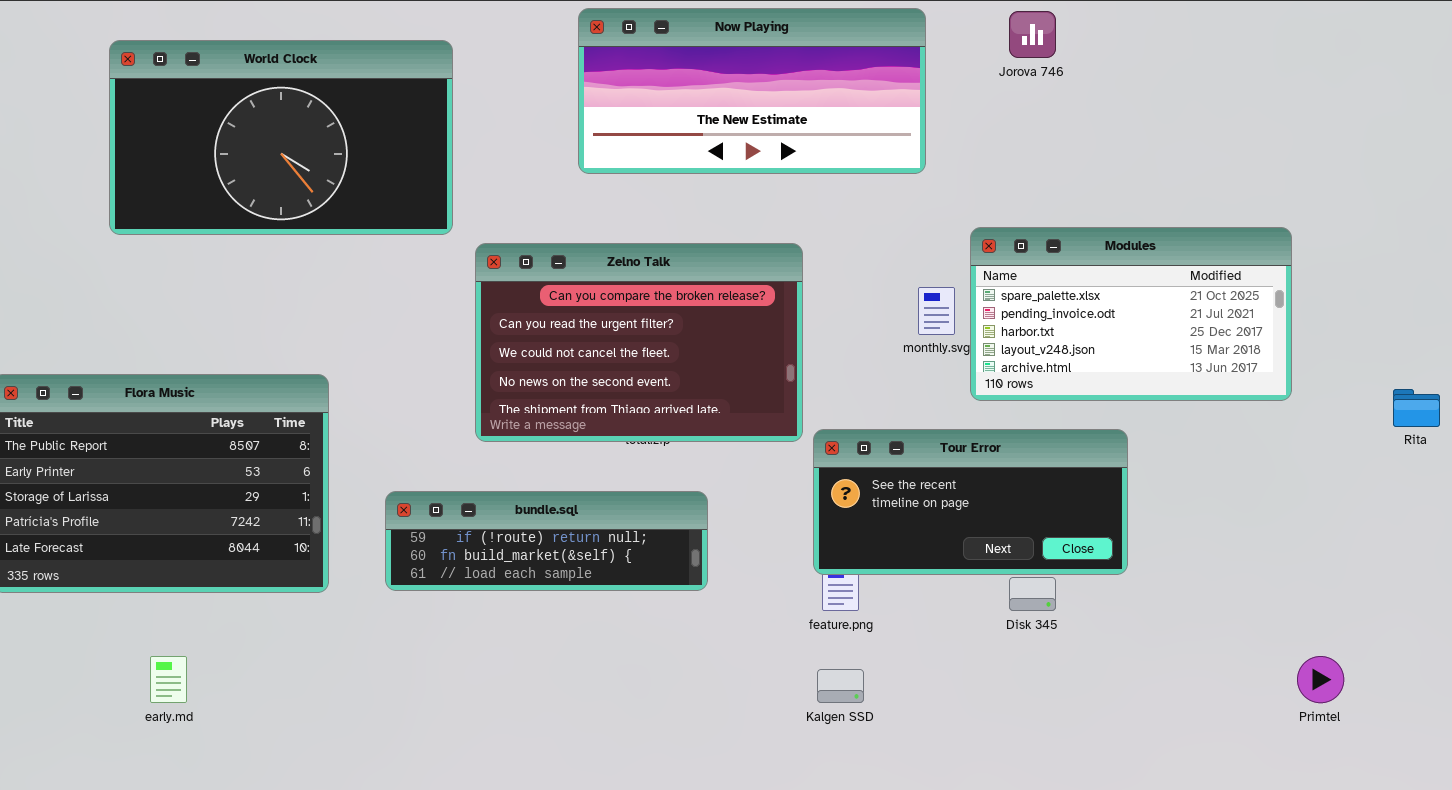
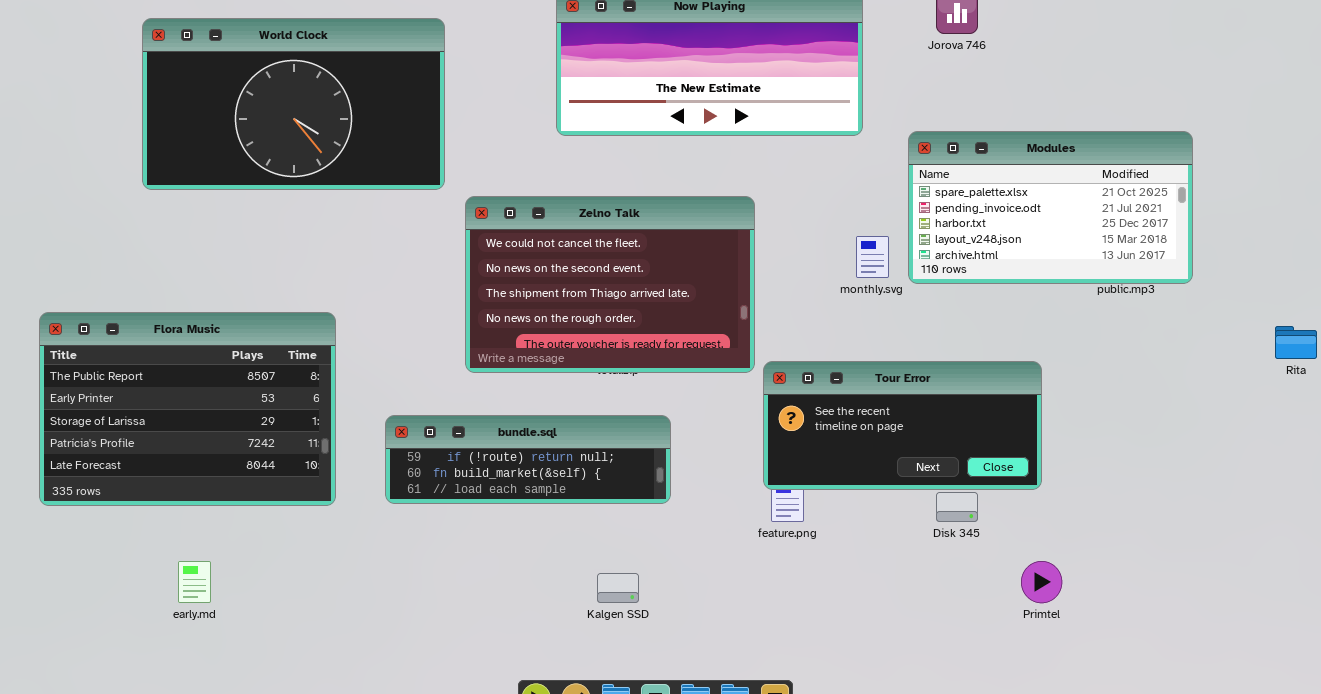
Modules: [970,227,1292,401] -> [908,131,1193,284], moved
Zelno Talk: [475,243,803,442] -> [465,196,755,373], scrolled down 2 rows
Primtel: [1297,656,1344,703] -> [1021,561,1062,603], moved
Kalgen SSD: [817,669,864,703] -> [597,573,639,603], moved

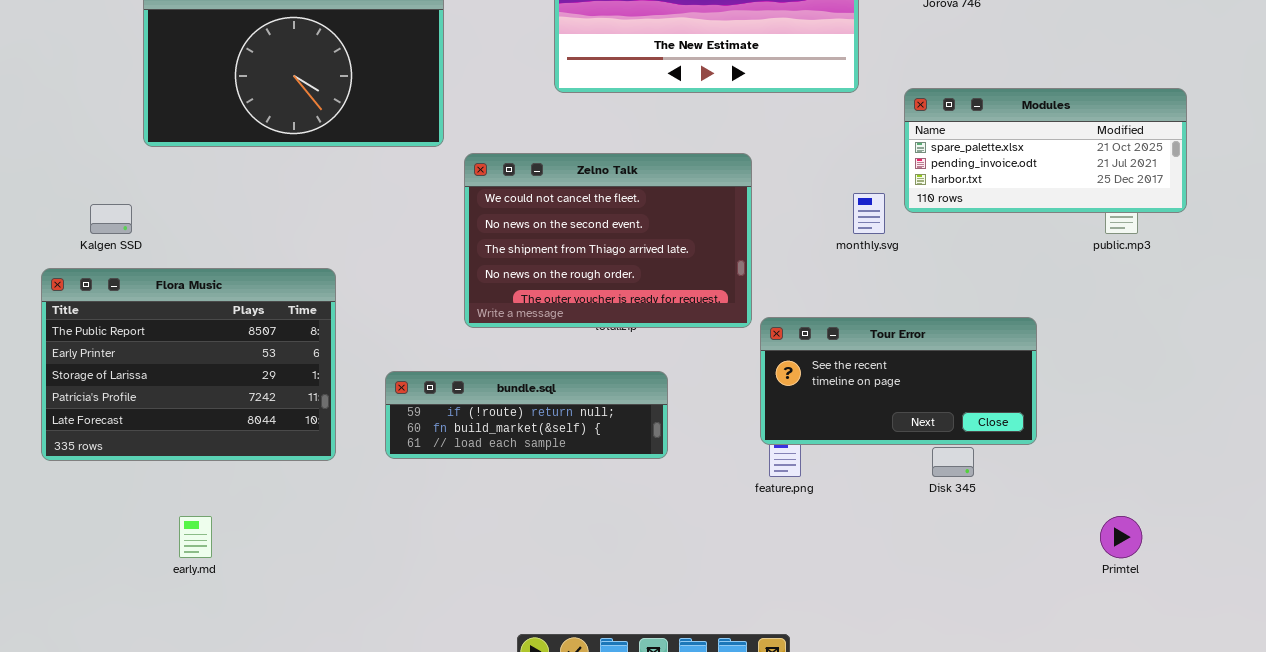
Modules: [908,131,1193,284] -> [904,88,1187,213], resized
Primtel: [1021,561,1062,603] -> [1100,516,1142,558], moved
Kalgen SSD: [597,573,639,603] -> [90,204,132,234], moved

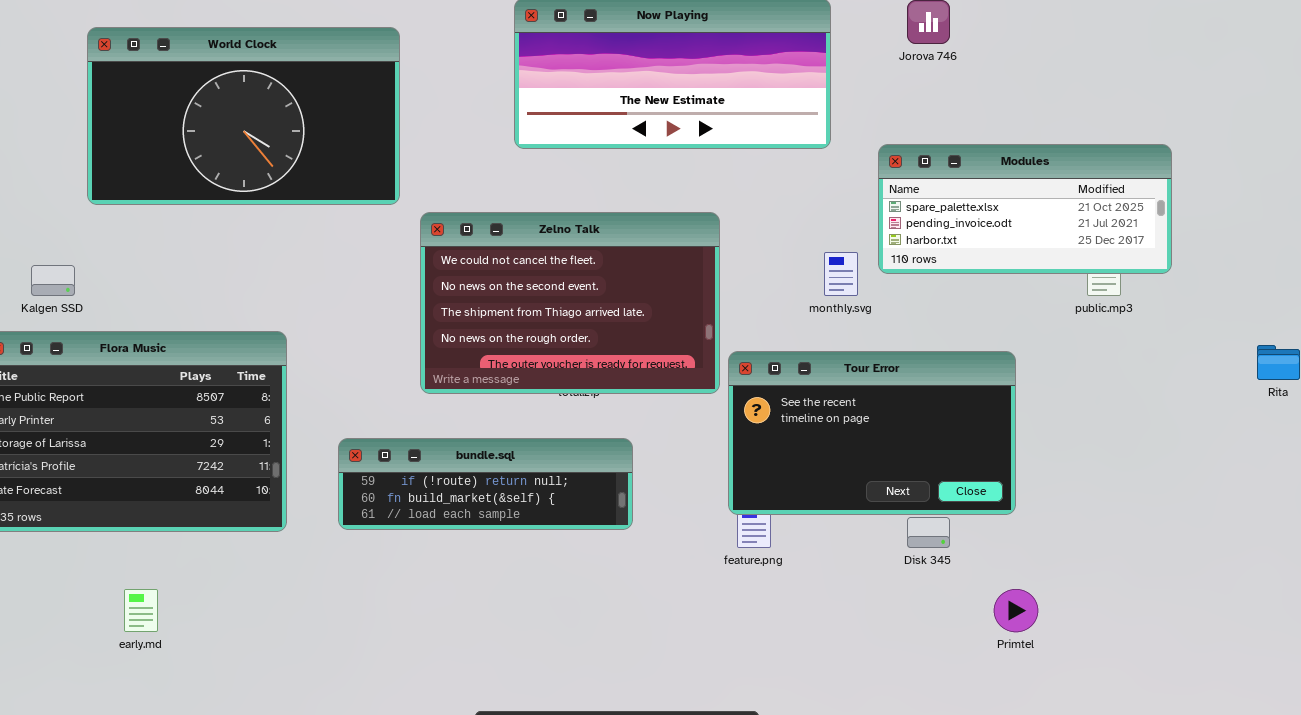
Tour Error: [760,317,1037,445] -> [728,351,1016,515], resized
Primtel: [1100,516,1142,558] -> [994,589,1038,632], moved

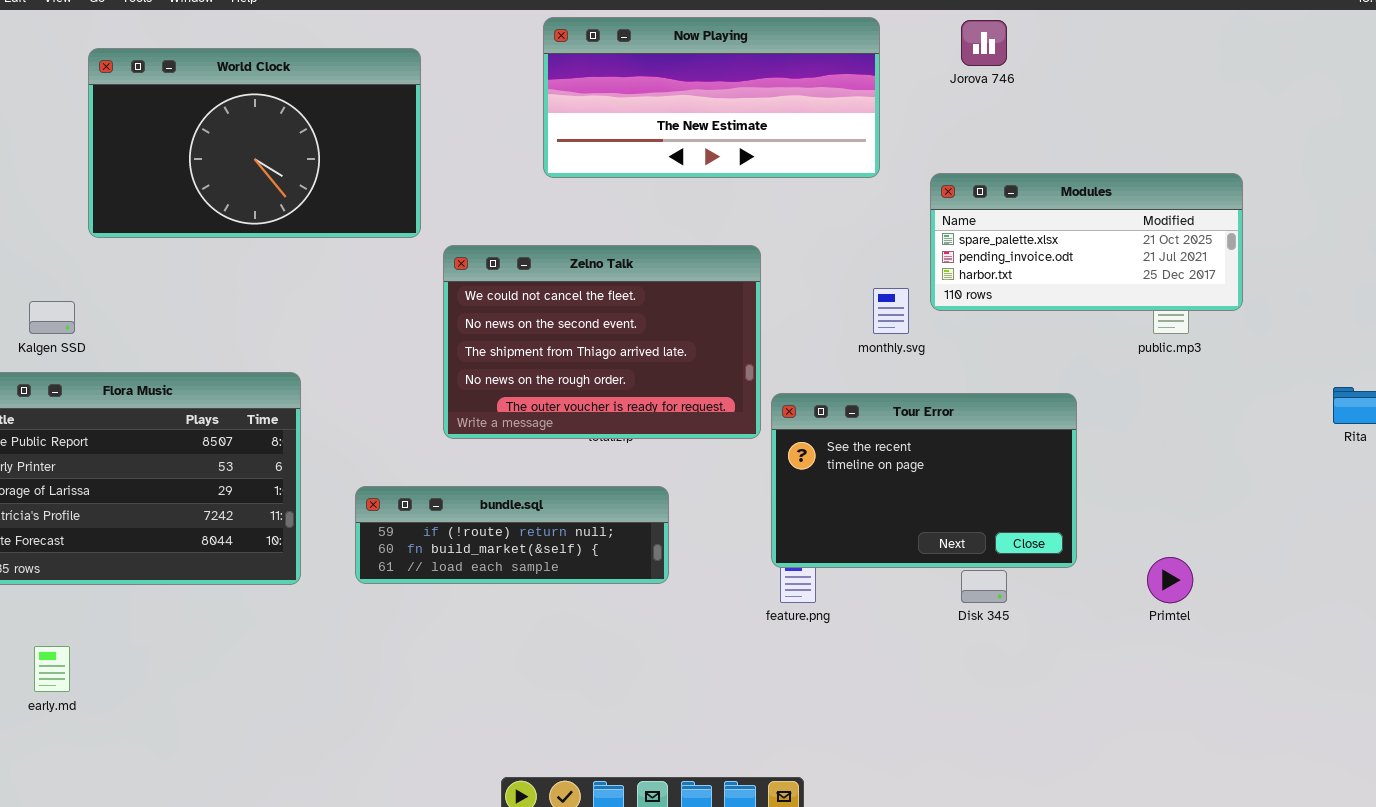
early.md: [124,589,158,632] -> [34,646,70,692], moved
Primtel: [994,589,1038,632] -> [1147,557,1193,603], moved

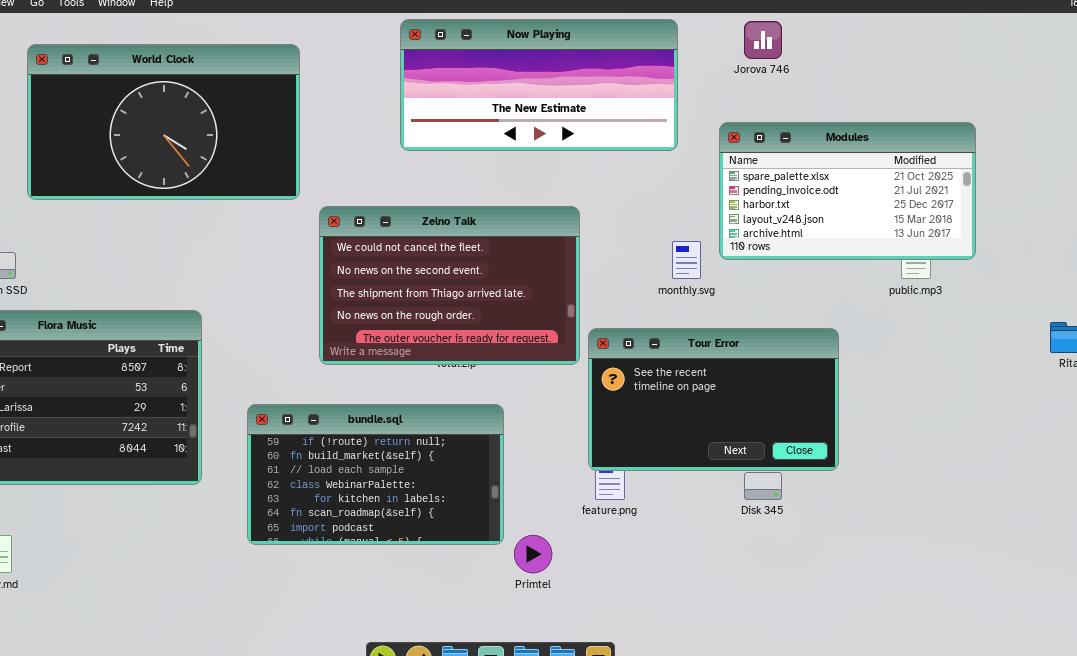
Modules: [930,173,1243,311] -> [719,122,976,260], resized
bundle.sql: [355,486,669,584] -> [247,404,504,545], resized
Primtel: [1147,557,1193,603] -> [514,535,552,573], moved

